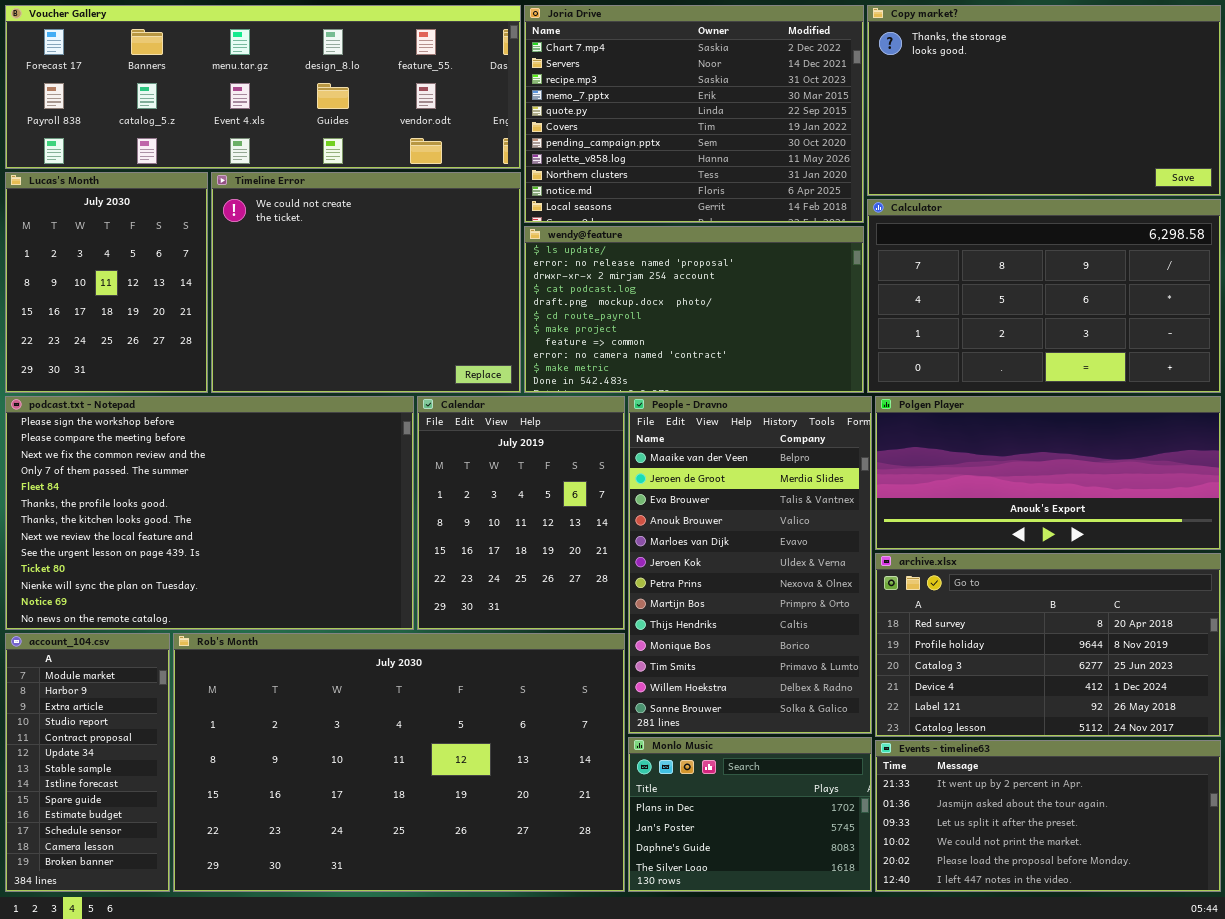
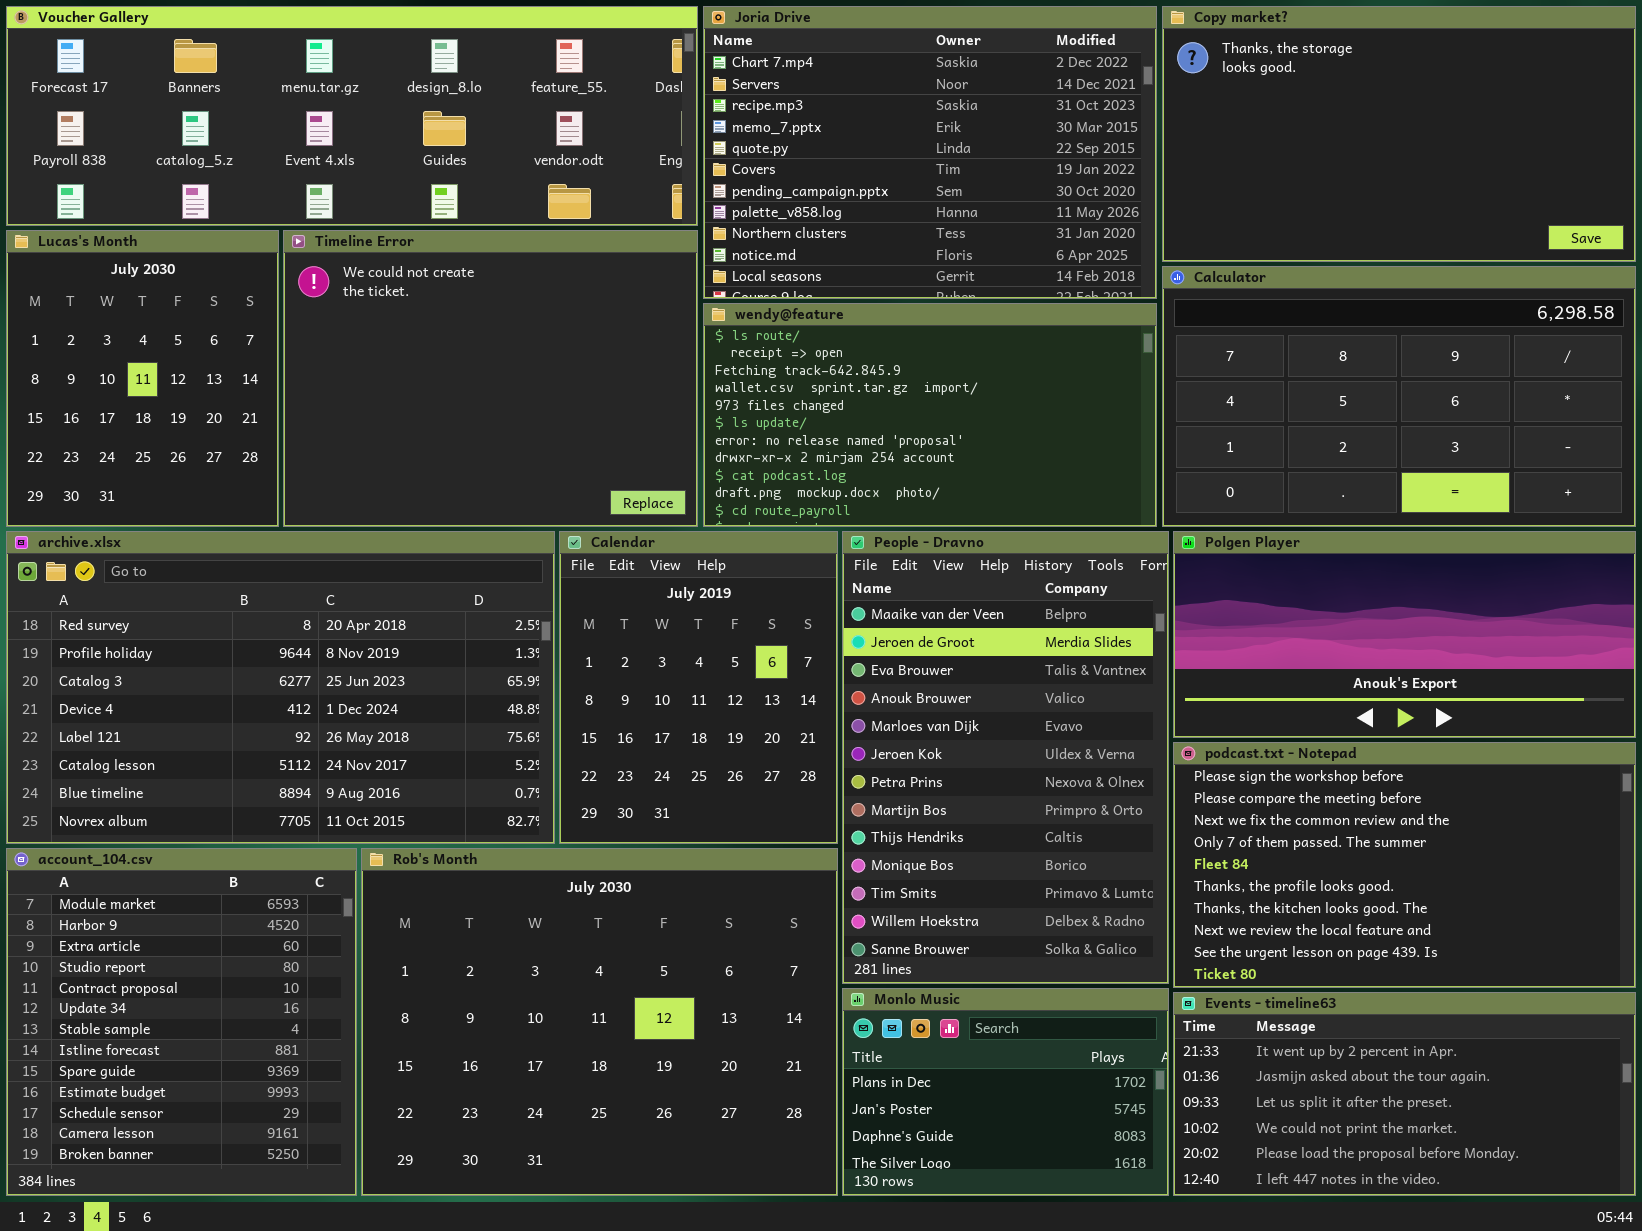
wendy@feature: [524,226,864,393] -> [703,303,1157,527], scrolled up 5 rows
podcast.txt - Notepad: [5,396,414,630] -> [1173,742,1636,988], moved, resized
archive.xlsx: [875,553,1221,737] -> [6,531,555,844], moved, resized
account_104.csv: [5,633,170,892] -> [6,848,357,1196], resized
Rob's Month: [173,633,625,892] -> [361,848,838,1196], resized

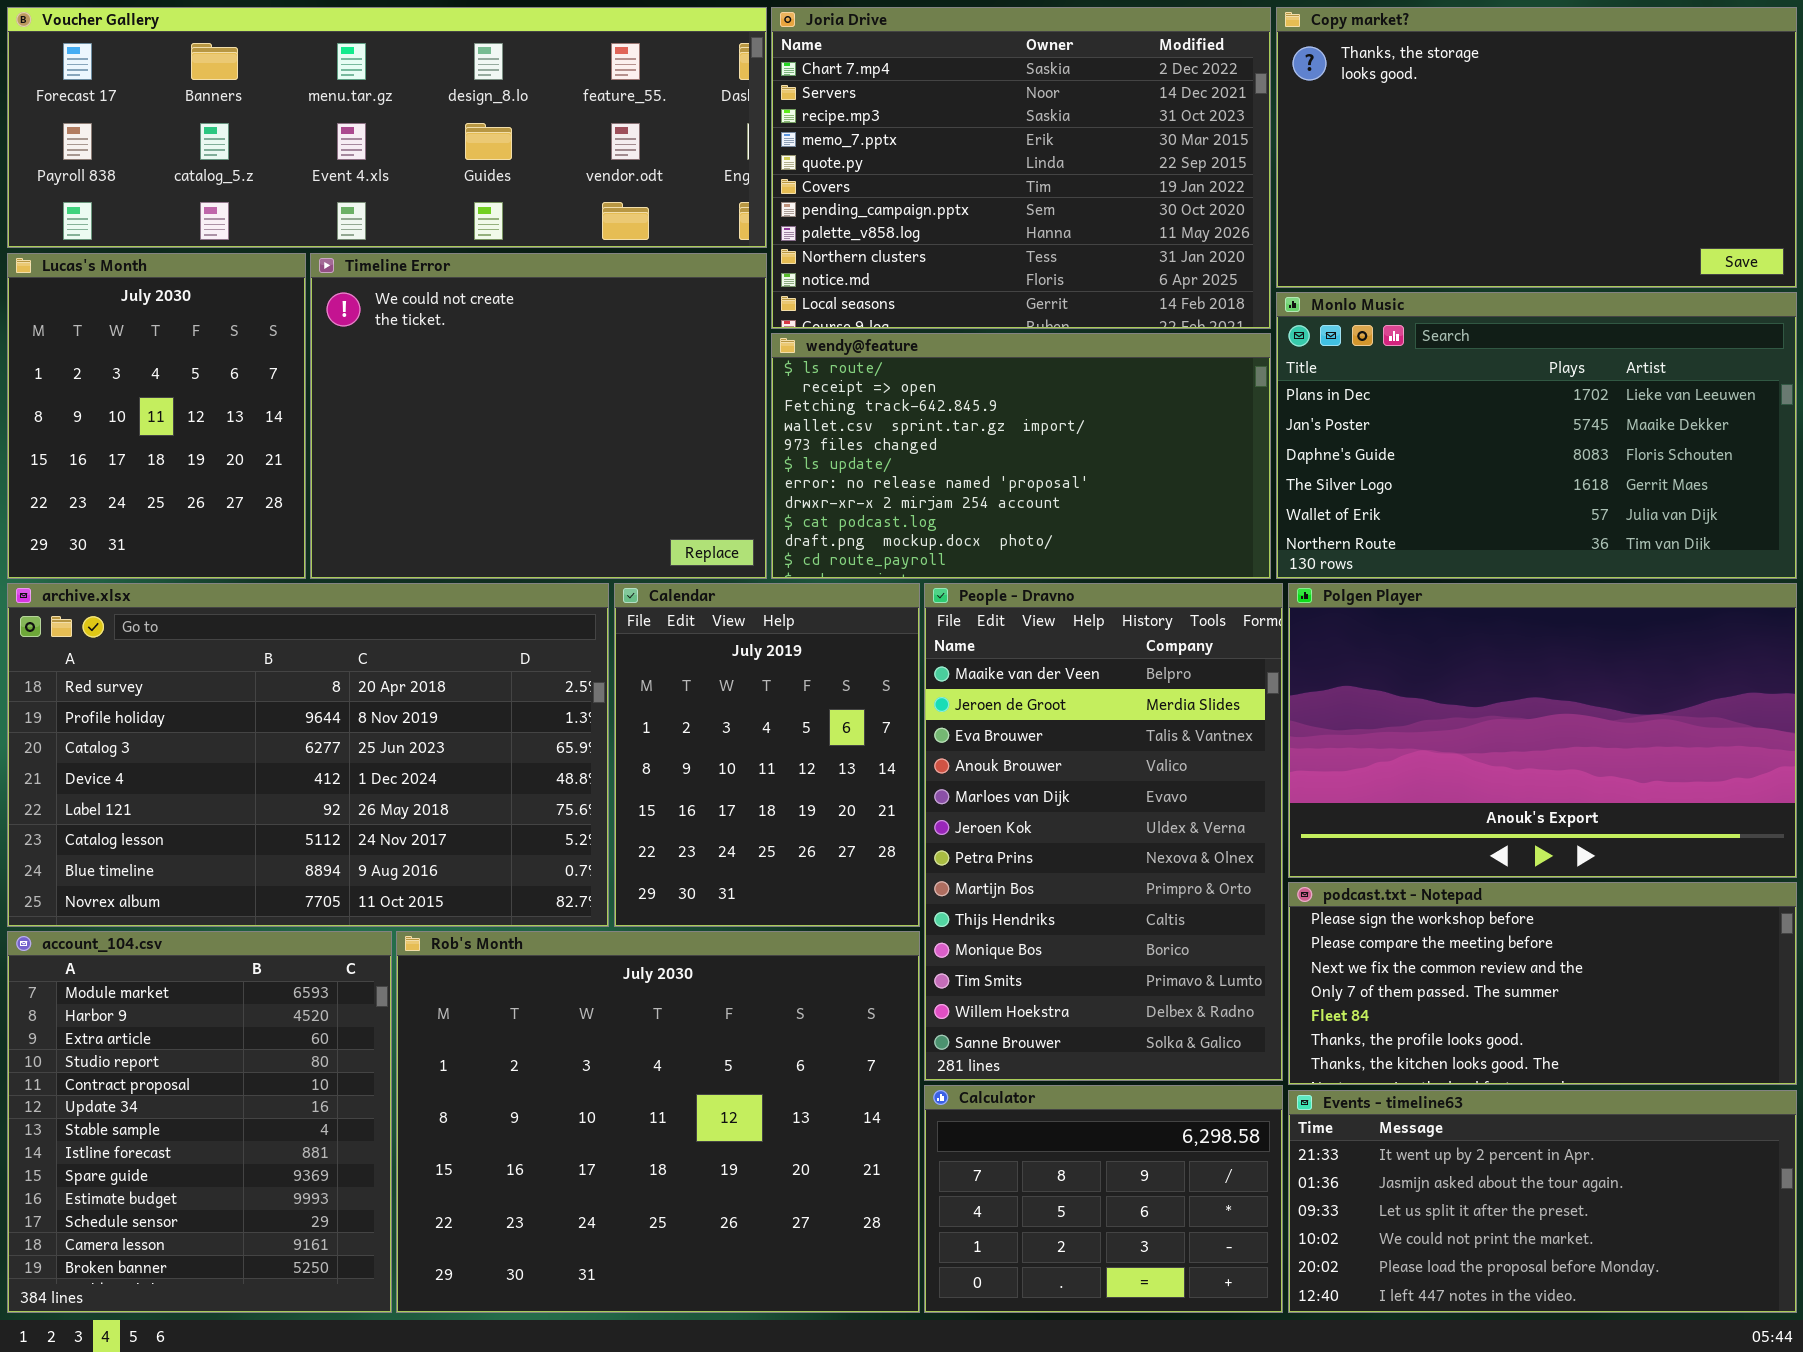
Calculator: [1162,266,1636,527] -> [924,1085,1283,1313], moved, resized
Polgen Player: [1173,531,1636,738] -> [1288,583,1797,878], resized
podcast.txt - Notepad: [1173,742,1636,988] -> [1288,882,1797,1085], resized
Monlo Music: [842,988,1169,1196] -> [1276,292,1797,579], moved, resized

